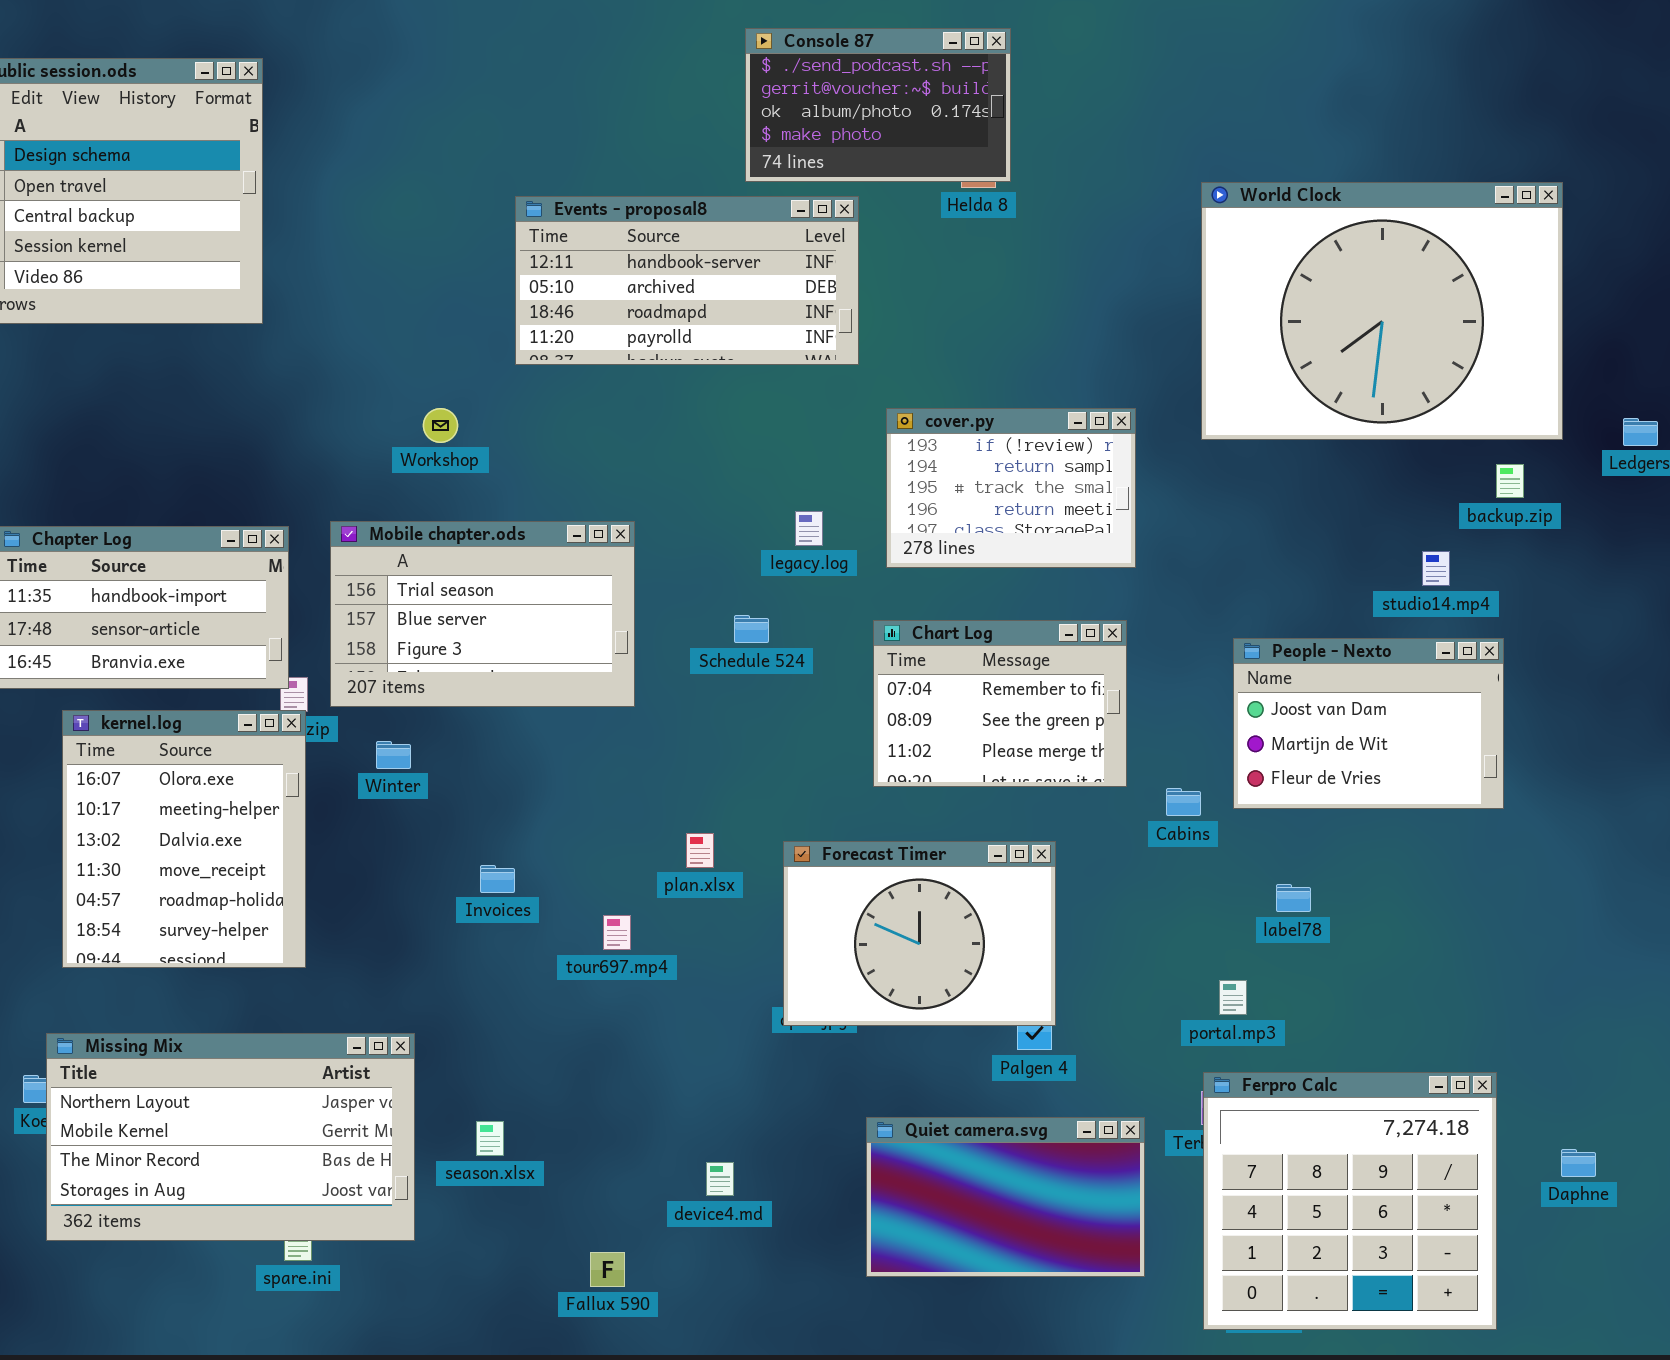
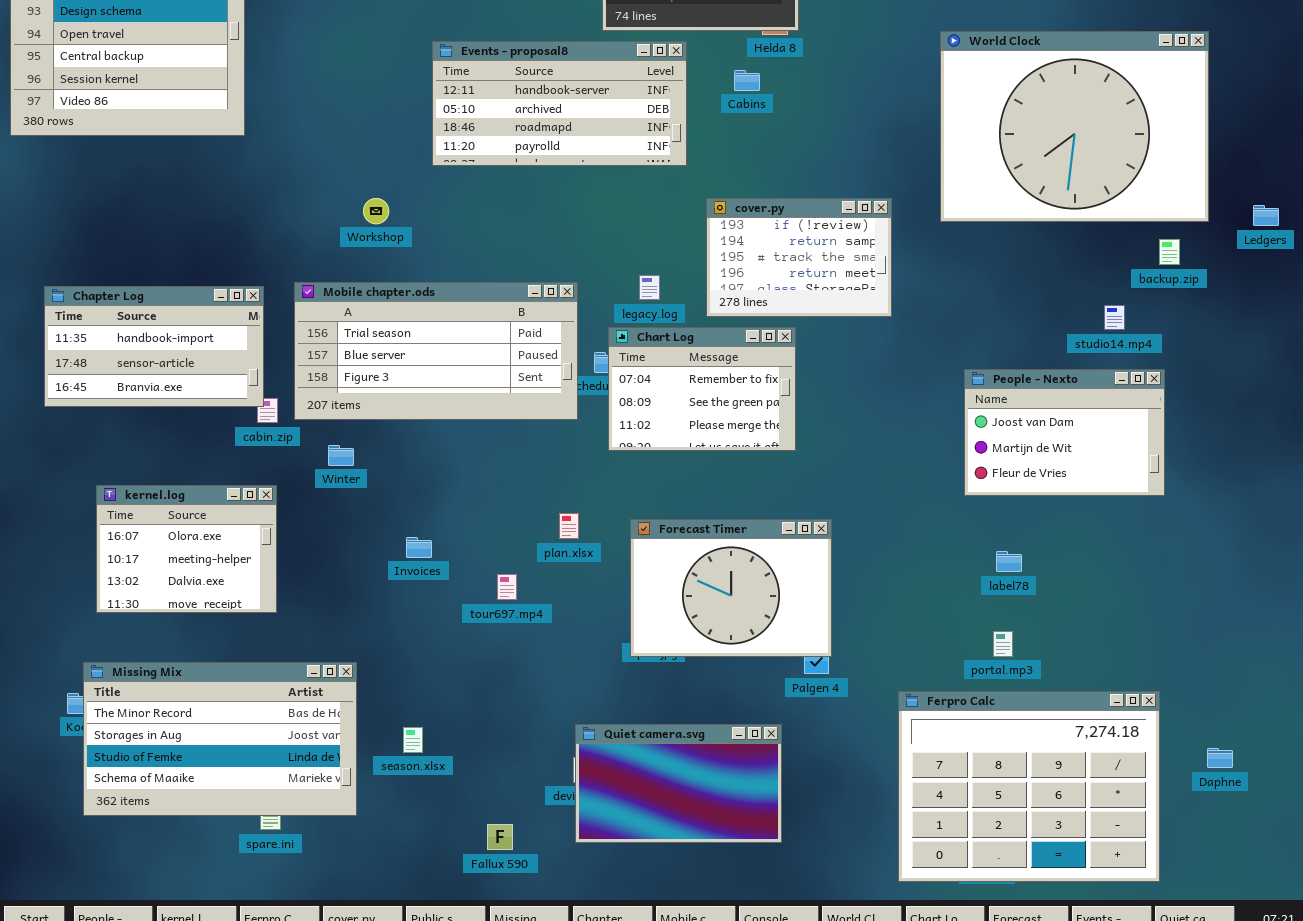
Mobile chapter.ods: [330,521,635,707] -> [294,282,578,420], resized
Chart Log: [873,620,1127,787] -> [608,327,796,451], moved
kernel.log: [62,710,306,968] -> [96,485,277,613], resized
Cabins: [1166,788,1201,816] -> [734,70,760,91], moved
portal.mp3: [1219,980,1247,1015] -> [993,631,1013,657], moved
Missing Mix: [46,1033,415,1241] -> [83,662,357,816], scrolled down 2 rows
Ferpro Calc: [1203,1072,1497,1330] -> [898,691,1160,882], resized
Quiet camera.svg: [866,1117,1145,1277] -> [575,724,782,843], moved

